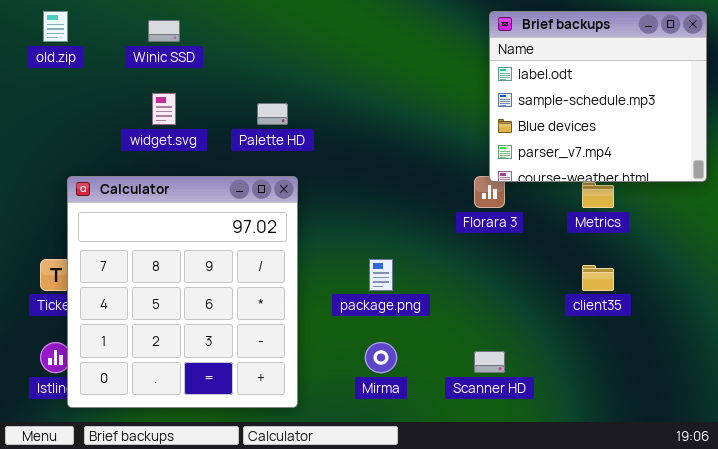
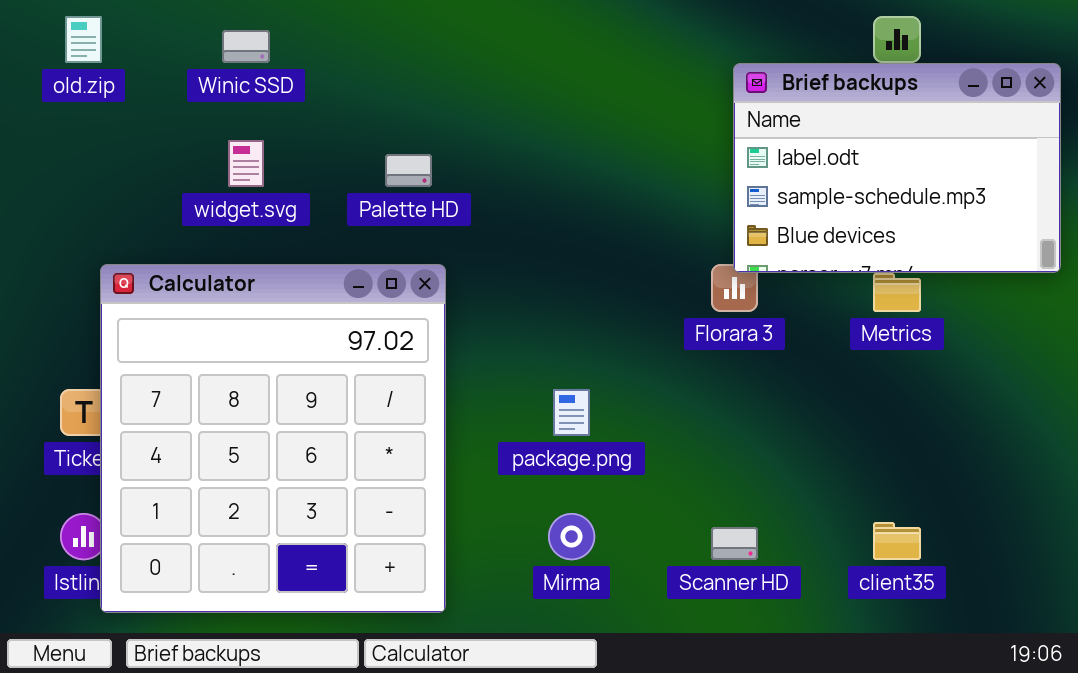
Brief backups: [489,11,707,182] -> [733,63,1061,273], resized
client35: [582,265,614,291] -> [873,522,921,560], moved

